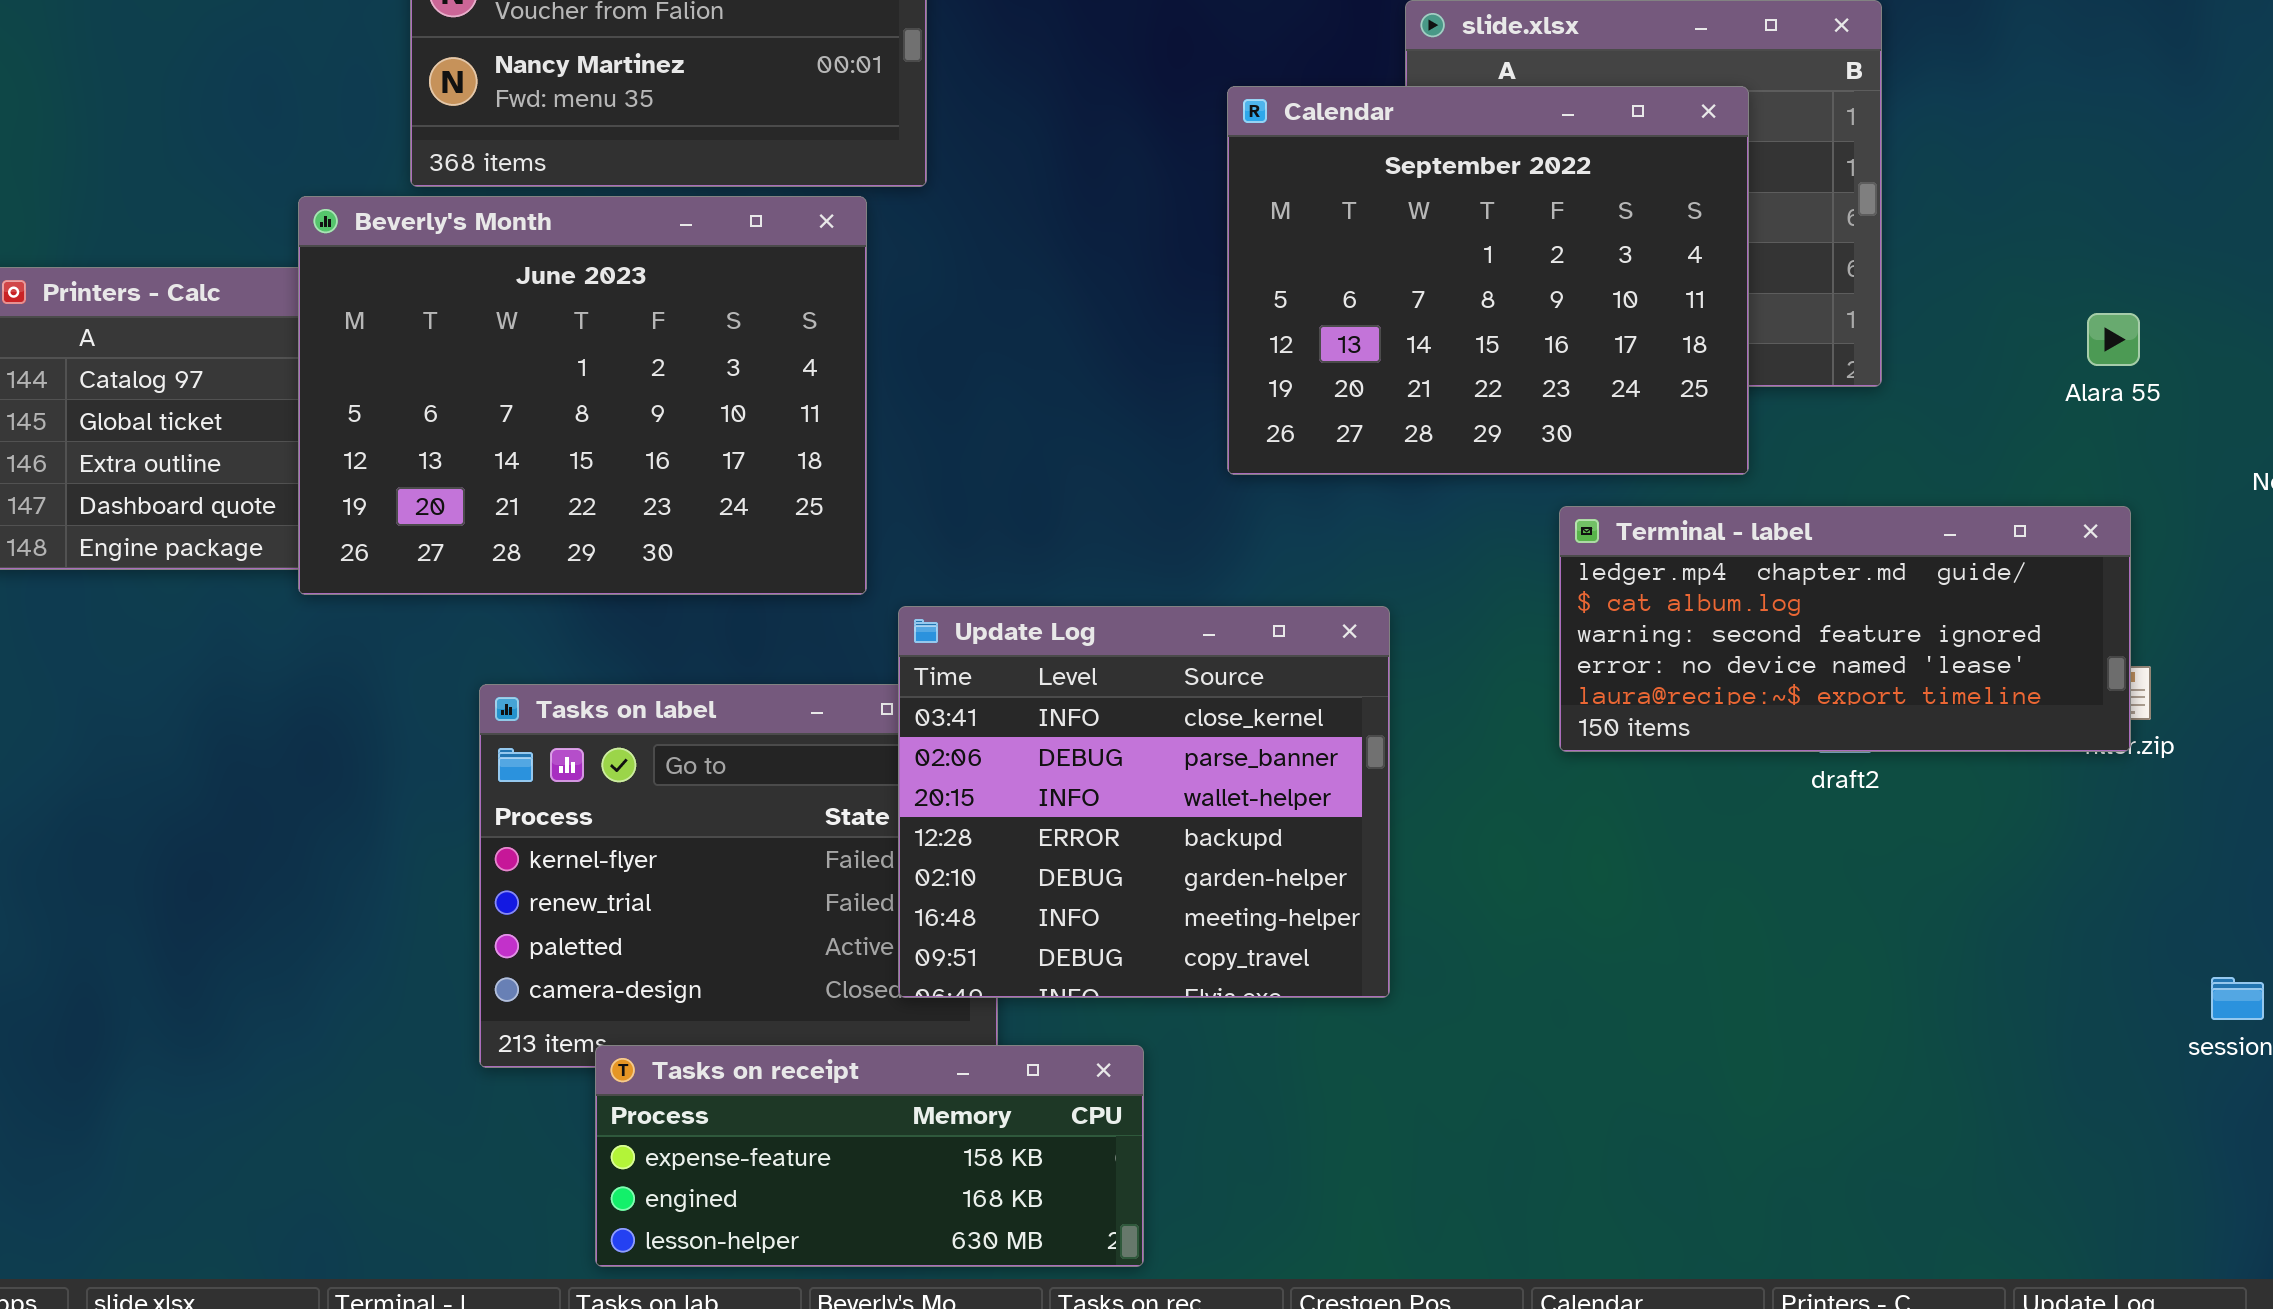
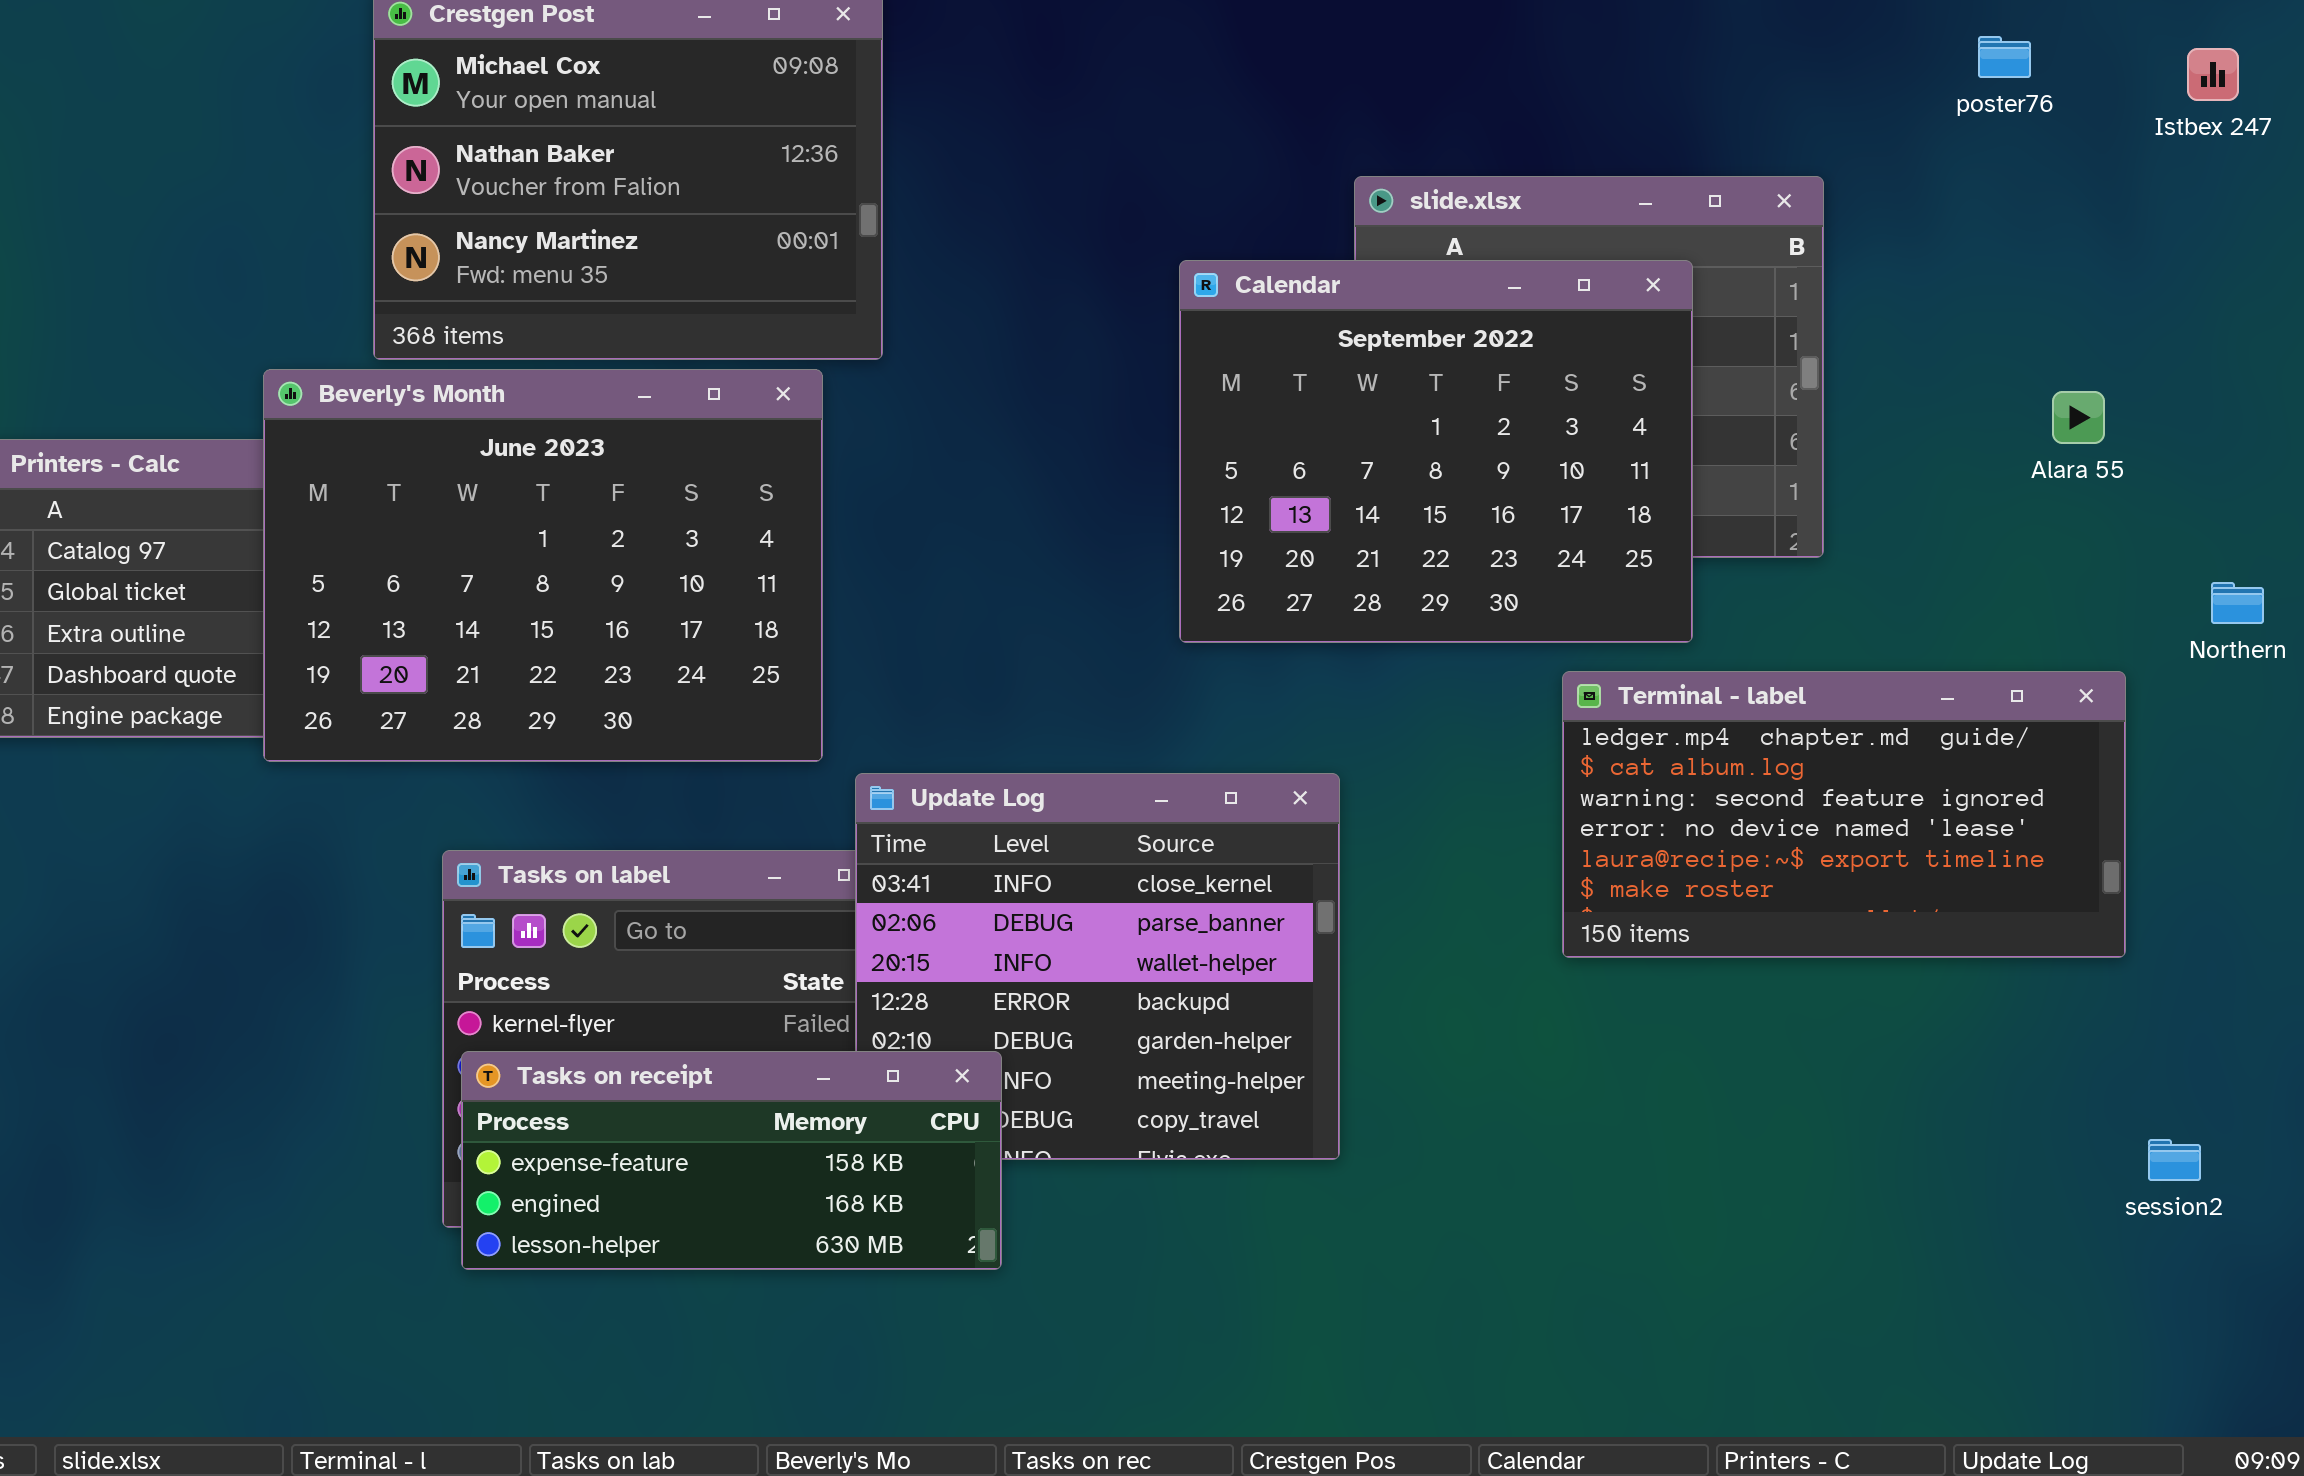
Alara 55: [2087,313,2140,366] -> [2052,391,2105,444], moved
Terminal - label: [1559,506,2131,752] -> [1562,671,2126,958], moved, resized
Tasks on receipt: [595,1045,1144,1267] -> [461,1051,1002,1270], moved

